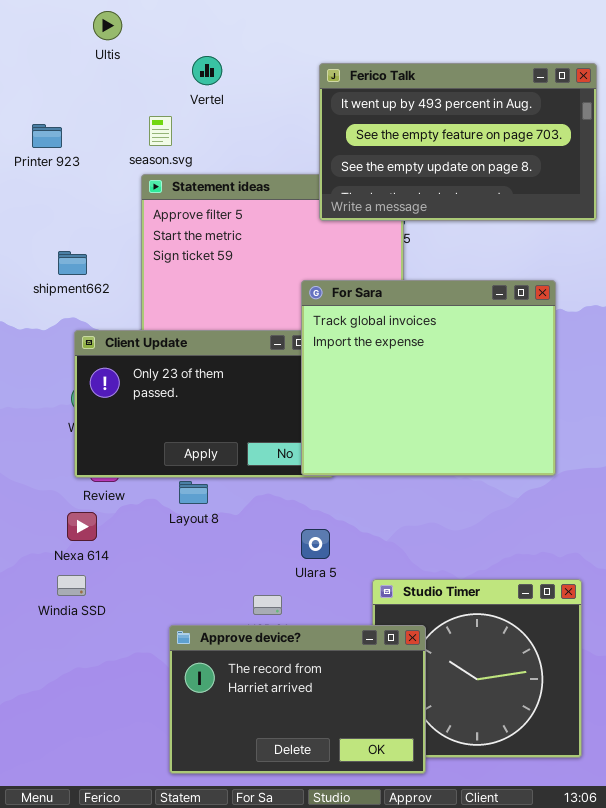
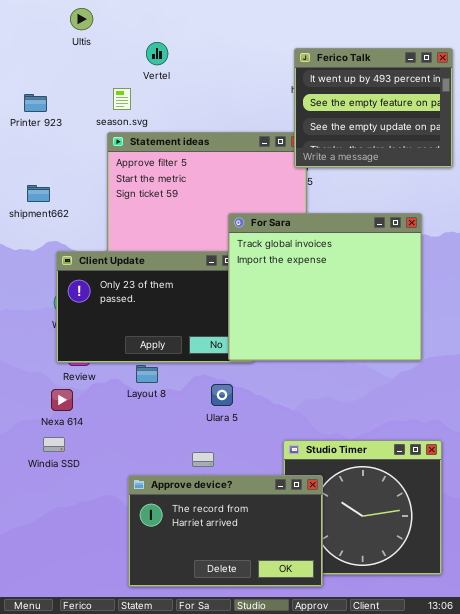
Ferico Talk: [319,63,597,221] -> [294,48,453,168], resized
shipment662: [58,251,87,275] -> [27,185,50,202], moved
Ulara 5: [301,529,330,559] -> [211,384,233,406], moved

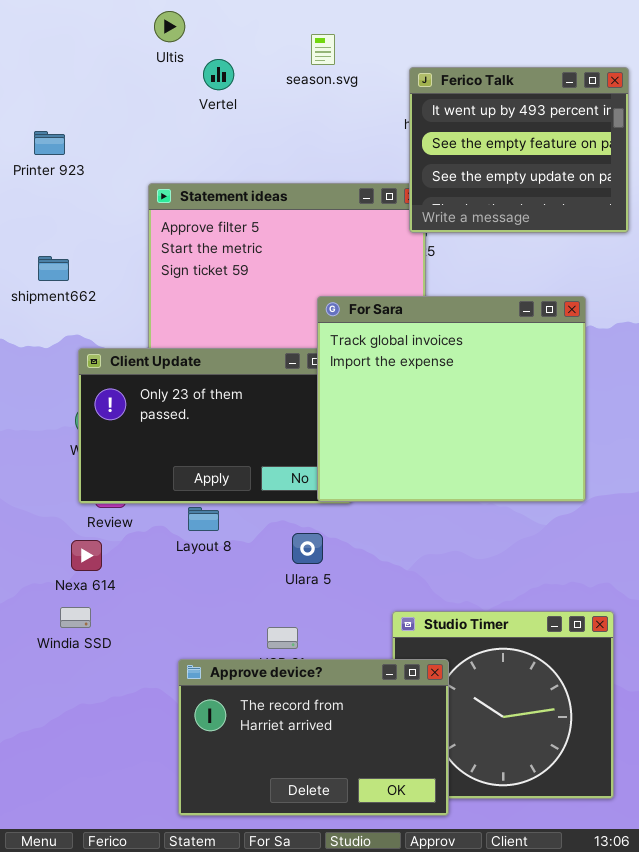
Ultis: [70,8,93,30] -> [154,11,185,42], moved
season.svg: [113,88,131,110] -> [311,34,335,65], moved

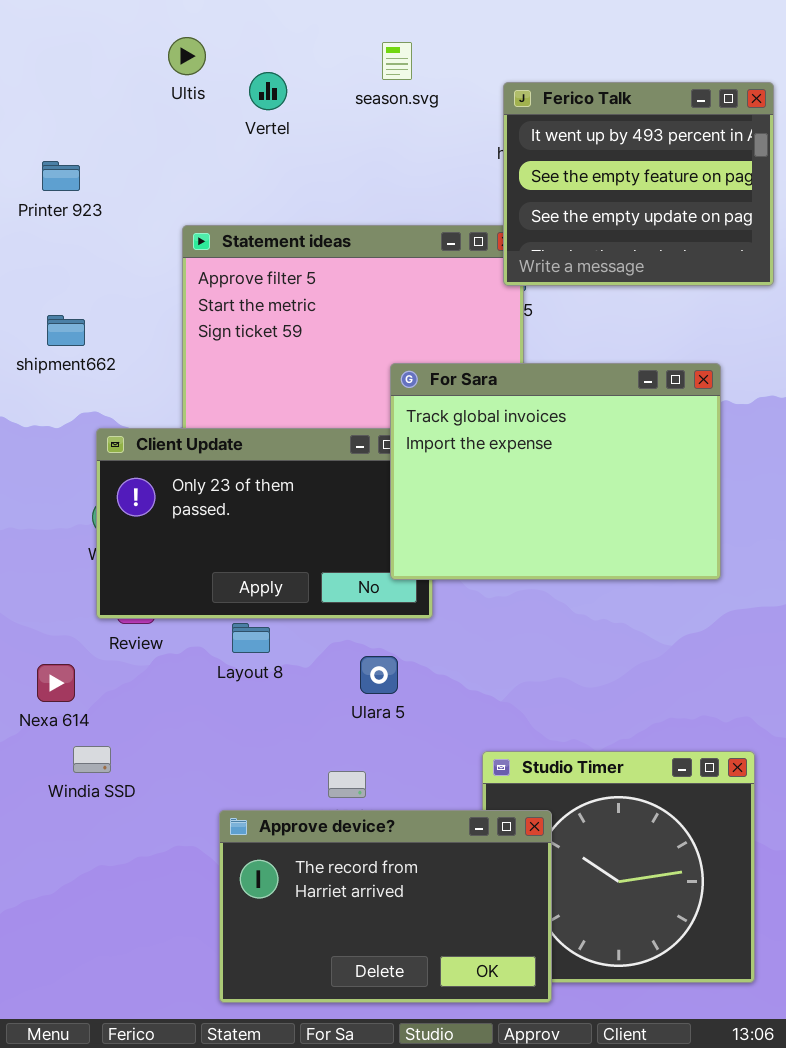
Ultis: [154,11,185,42] -> [168,37,206,75], moved
For Sara: [317,296,586,502] -> [390,363,721,580], resized
Nexa 614: [71,540,102,571] -> [37,664,75,702], moved

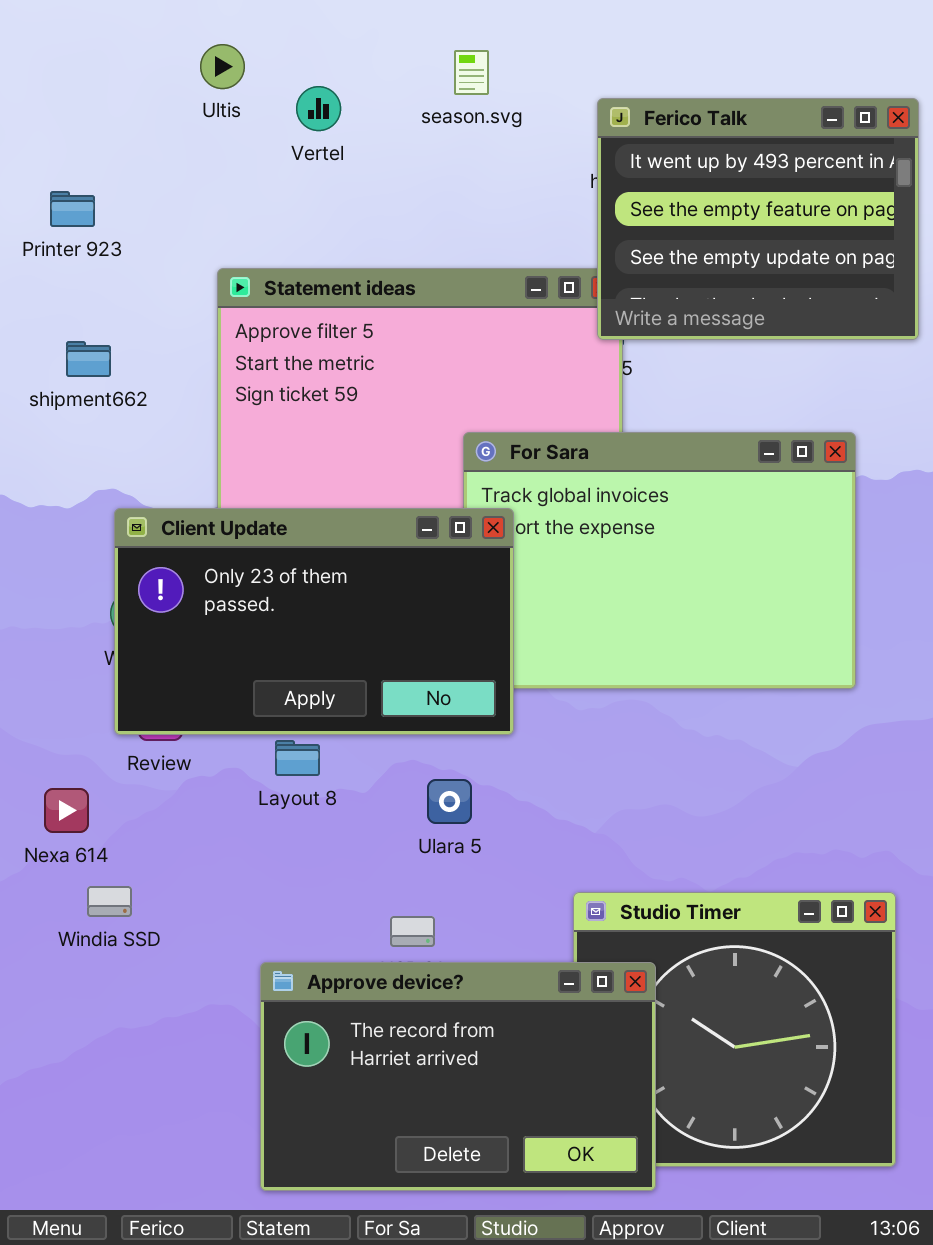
shipment662: [47,315,85,346] -> [66,341,111,377], moved
Client Update: [96,428,433,619] -> [114,508,514,735], raised

